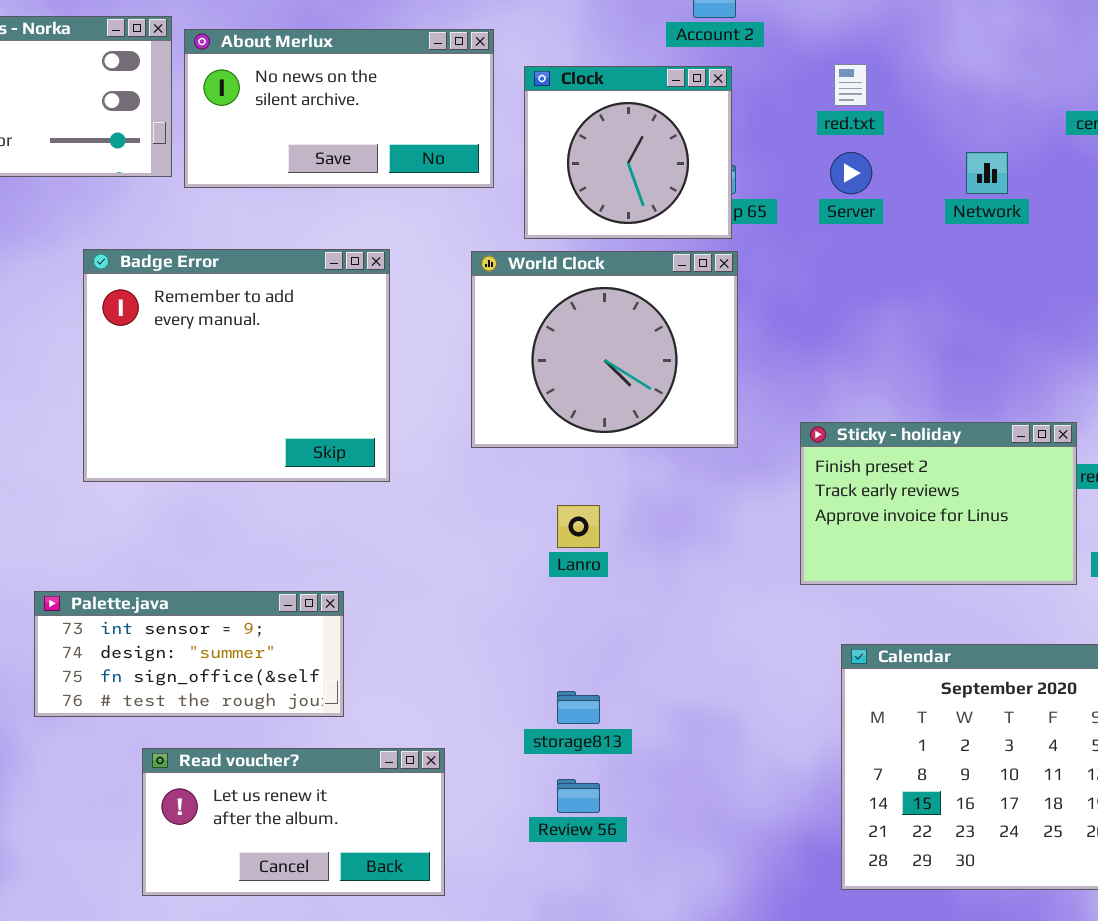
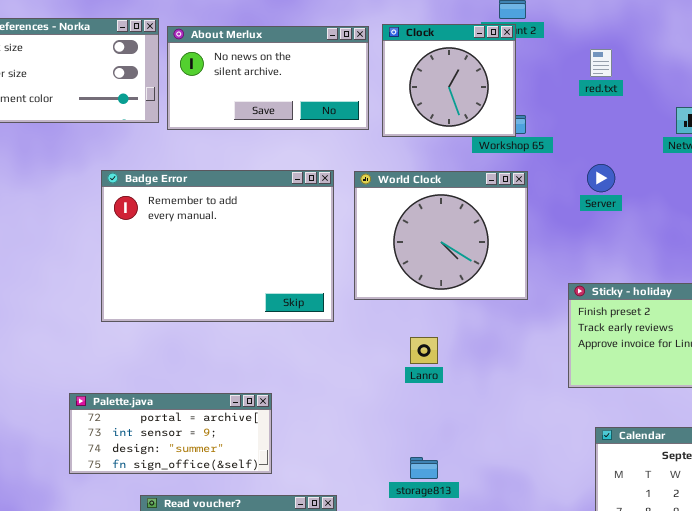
Clock: [524,66,732,239] -> [382,24,516,137], moved
Server: [830,152,872,194] -> [587,164,615,192], moved
Badge Error: [83,249,390,482] -> [101,170,334,322], resized
Palette.java: [34,591,344,717] -> [69,393,272,474], scrolled up 1 row

